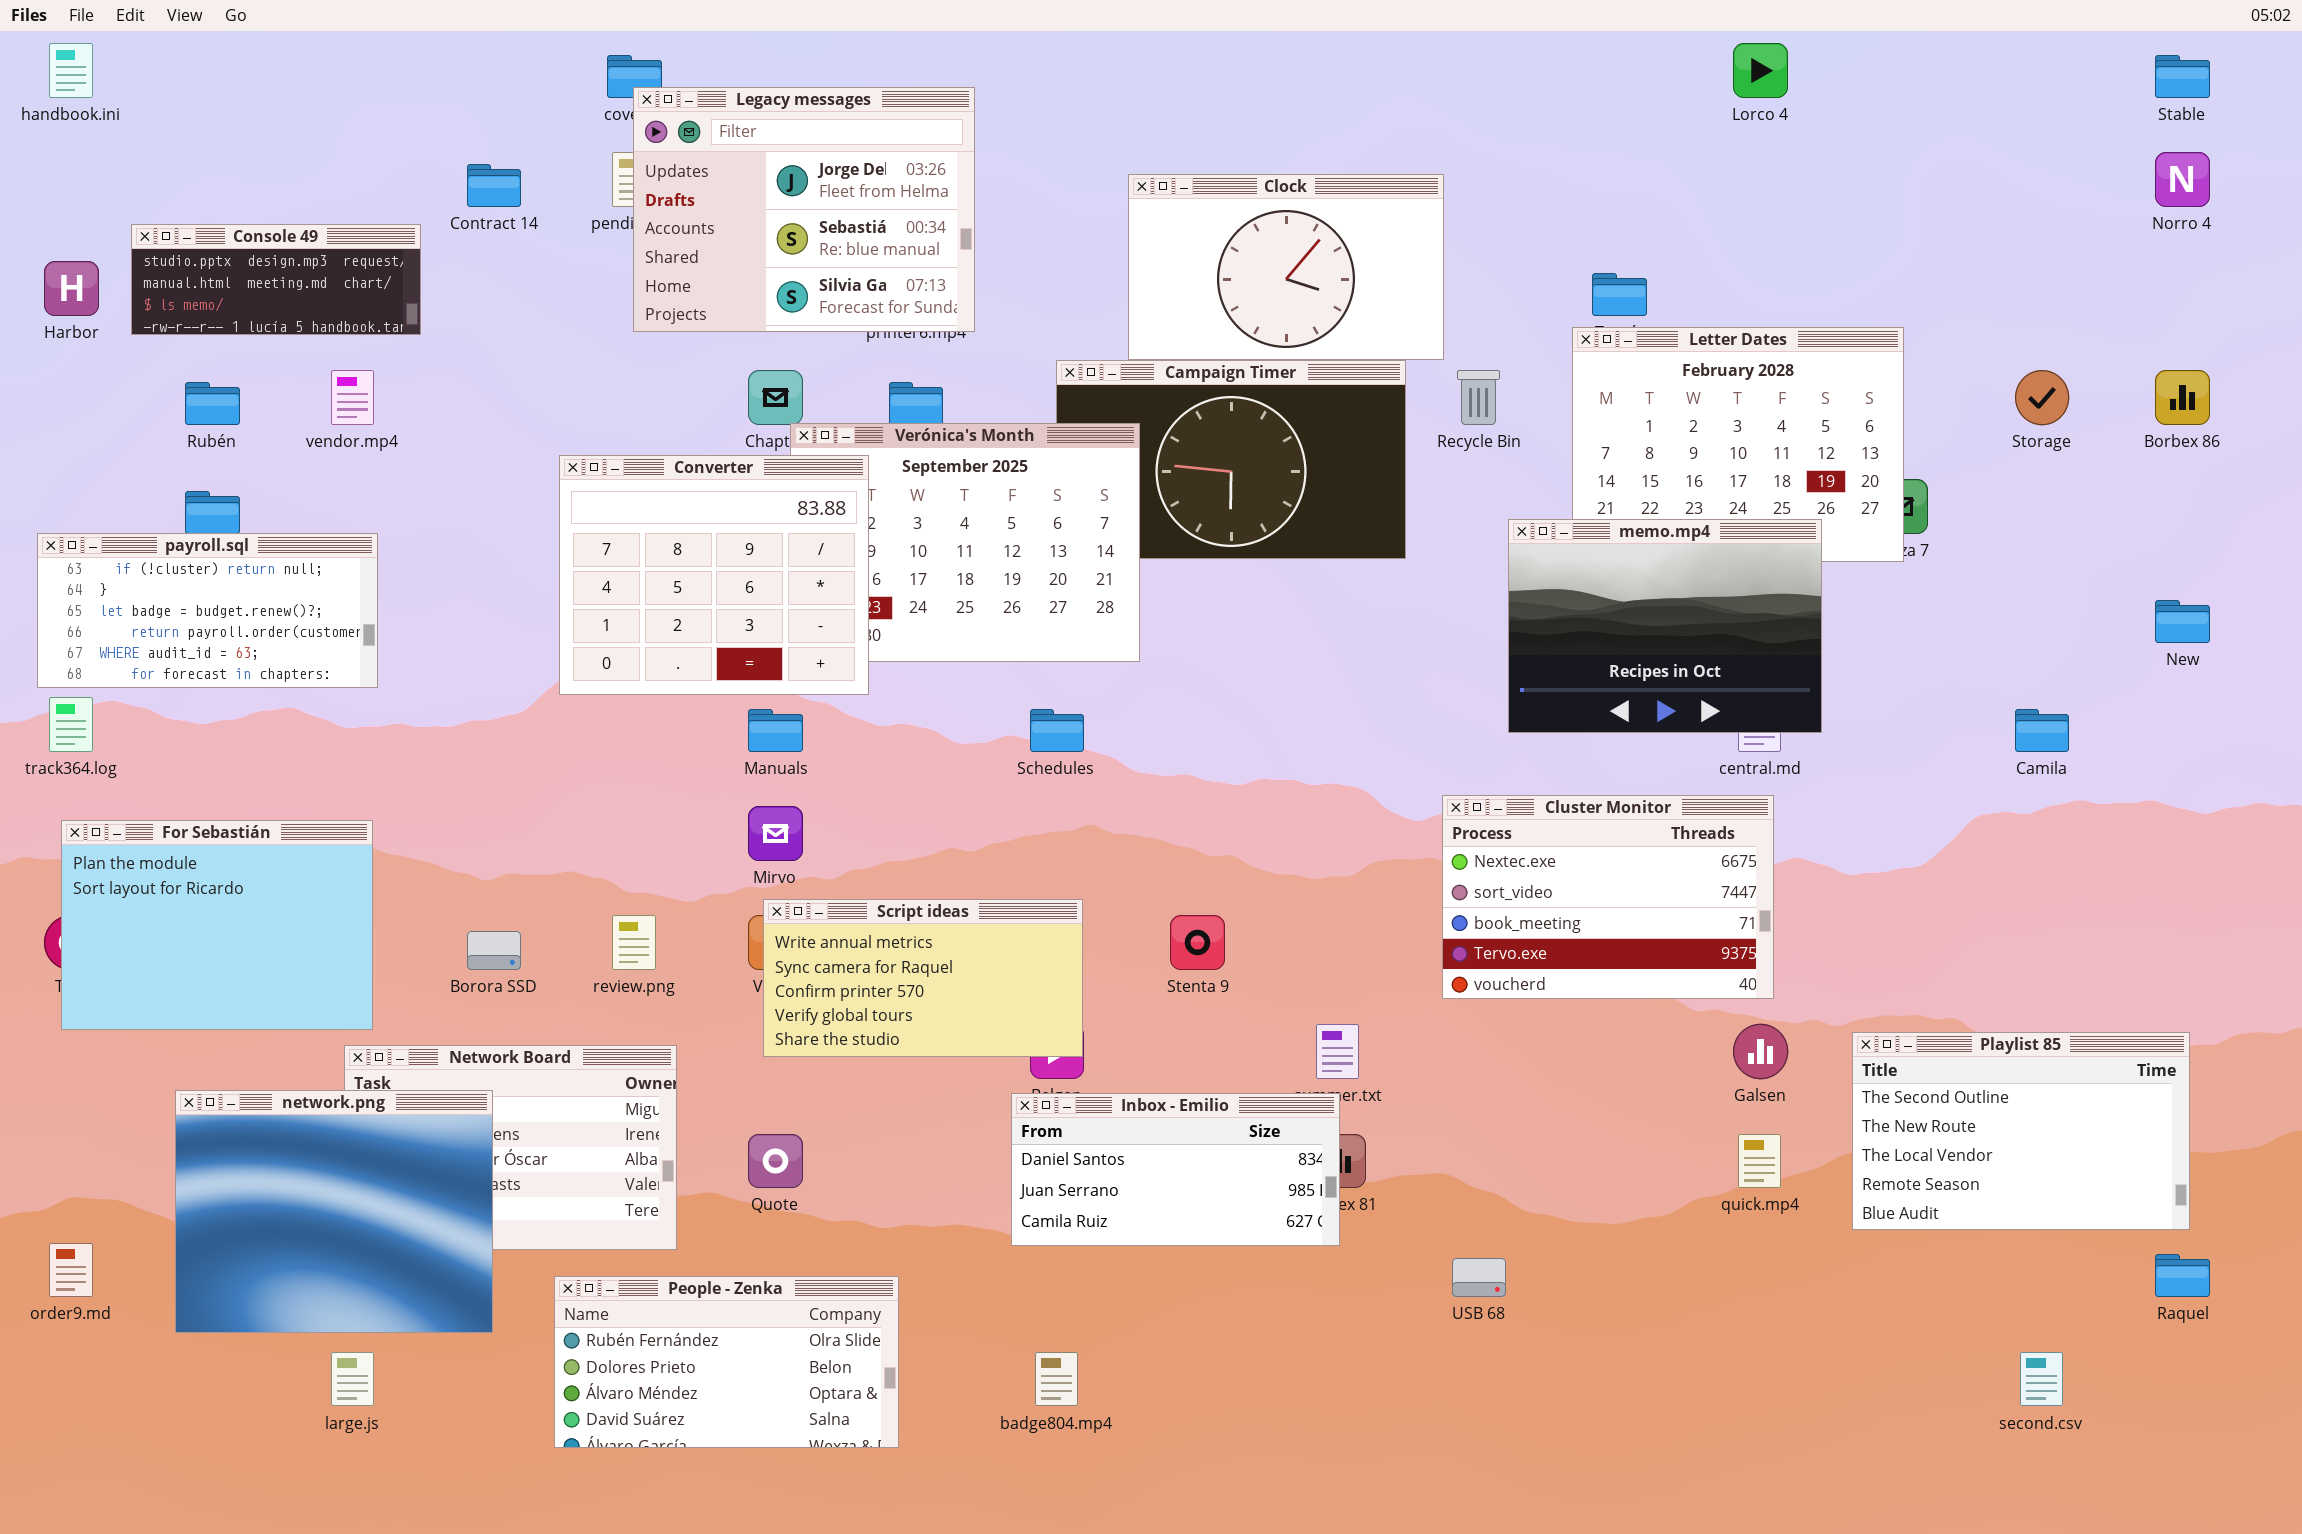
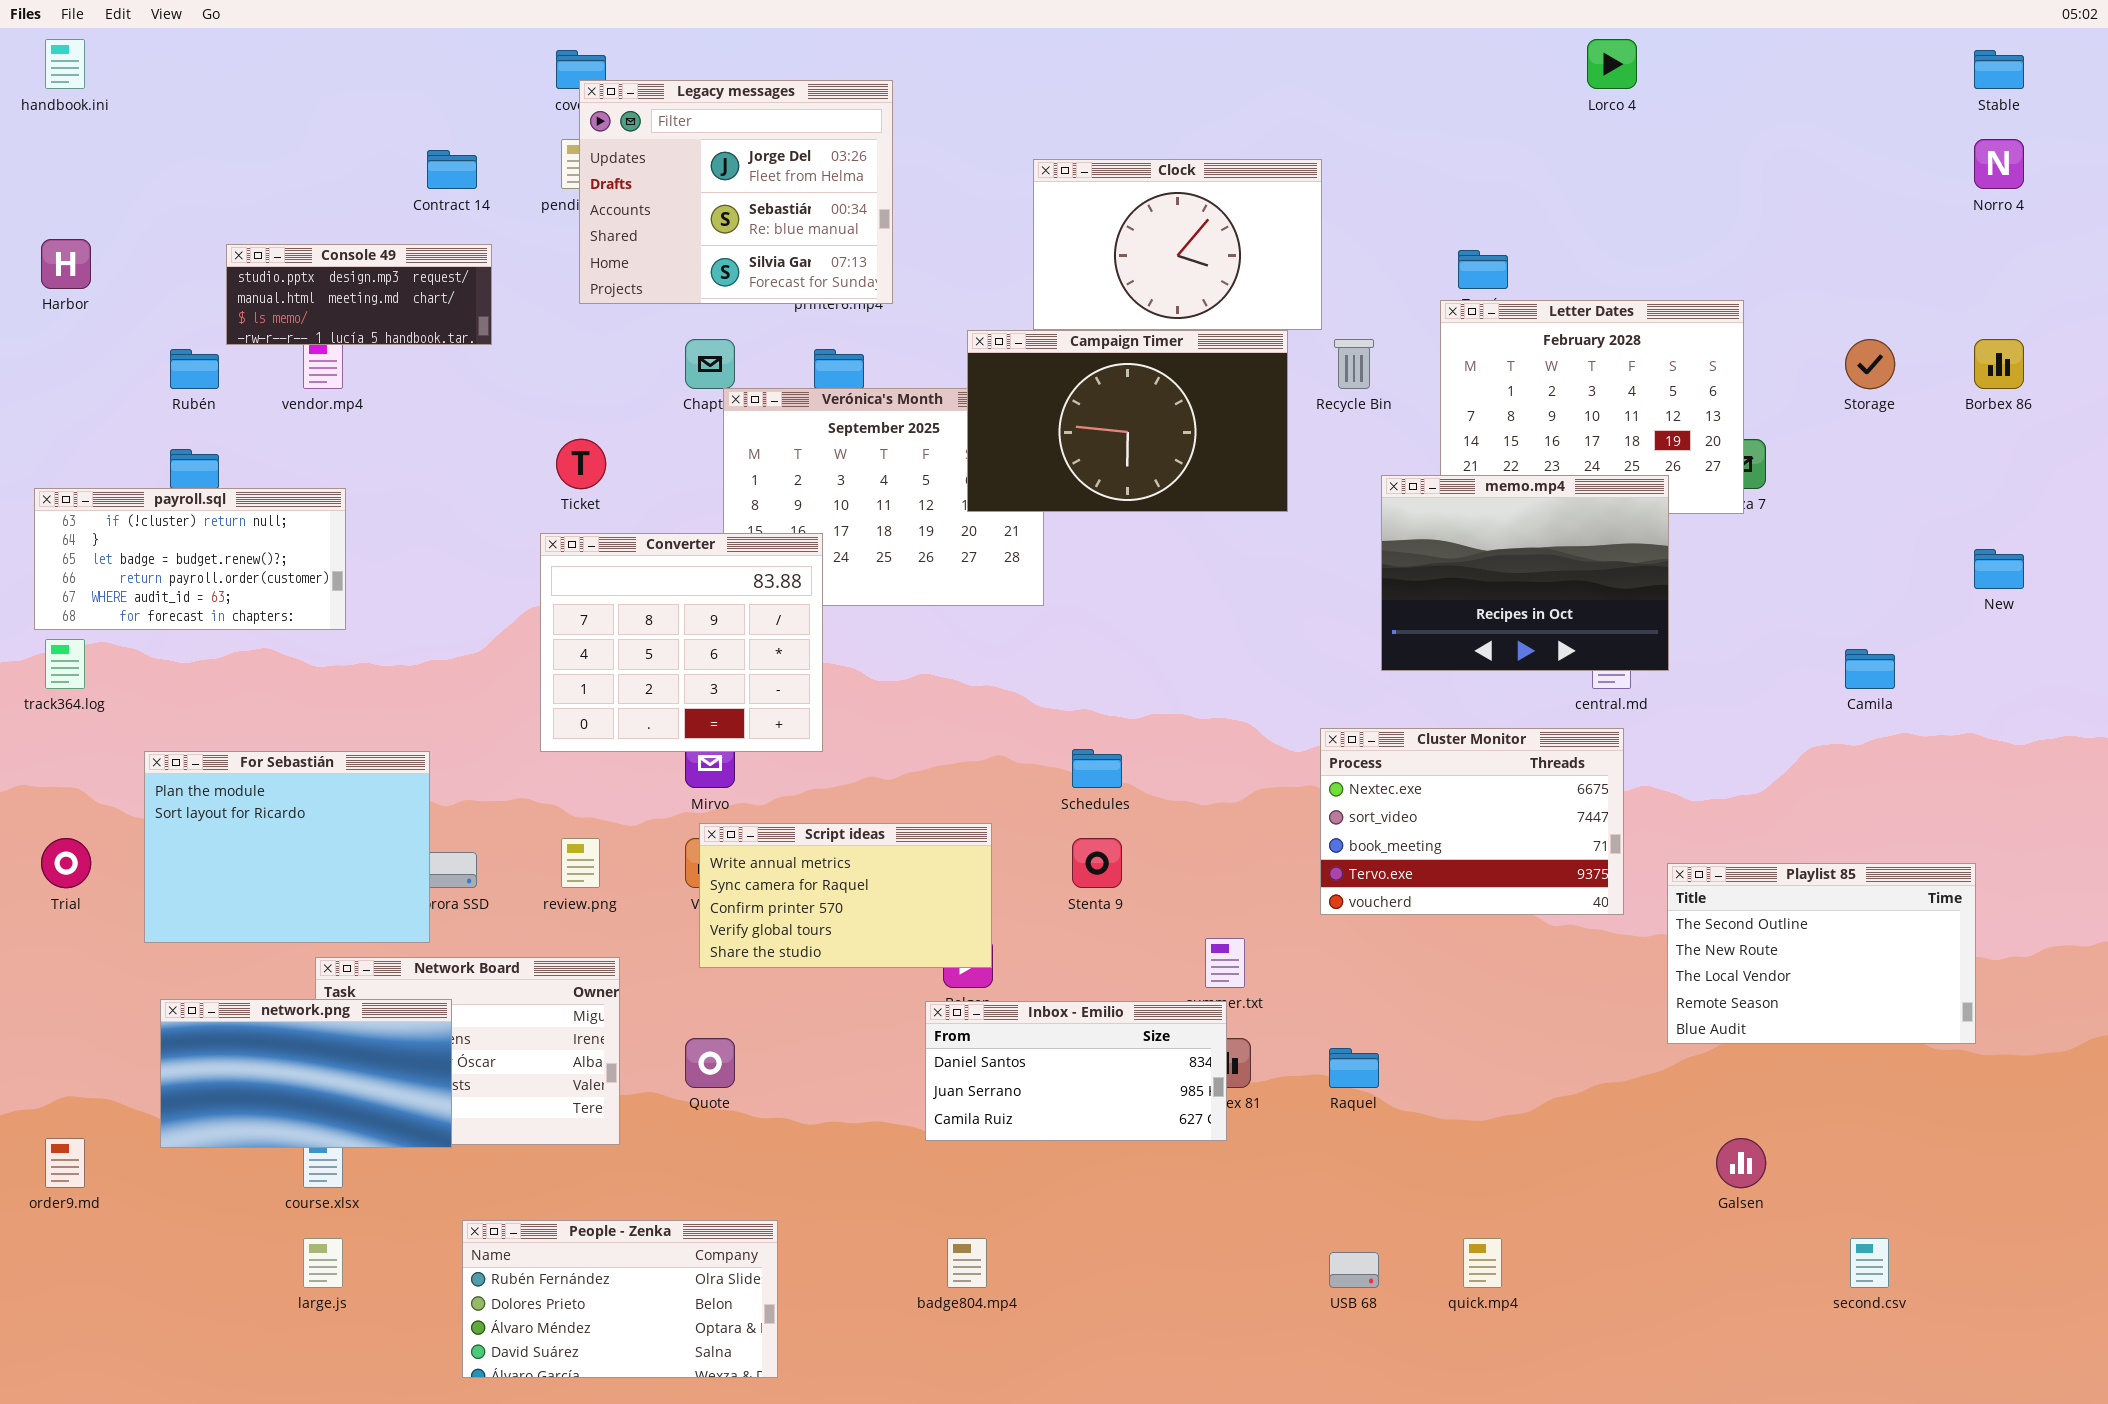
Console 49: [131,224,421,335] -> [226,244,492,345], moved
Campaign Timer: [1056,360,1406,559] -> [967,330,1288,512], raised
Converter: [559,455,869,695] -> [540,533,823,752], moved
Schedules: [1030,709,1084,752] -> [1072,749,1122,788], moved
For Sebastián: [61,820,373,1030] -> [144,751,430,943], moved
Galsen: [1733,1024,1788,1079] -> [1716,1138,1766,1188], moved
Playlist 85: [1852,1032,2190,1230] -> [1667,863,1976,1044], moved
network.png: [175,1090,493,1333] -> [160,999,452,1148], resized
quick.mp4: [1738,1134,1781,1188] -> [1463,1238,1502,1288], moved
Raquel: [2155,1254,2210,1297] -> [1329,1048,1379,1088], moved
USB 68: [1452,1258,1506,1297] -> [1329,1252,1379,1288], moved
People - Zenka: [554,1276,899,1448] -> [462,1220,778,1378], moved

